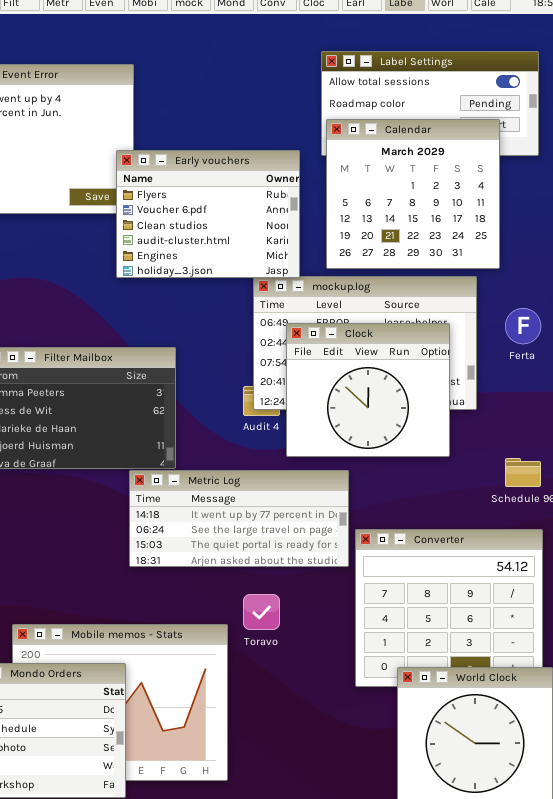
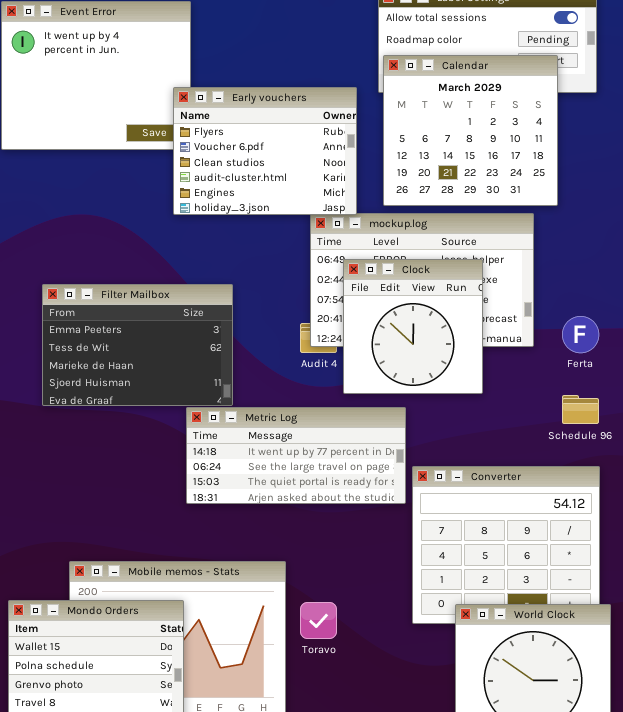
Ferta: [505,308,541,344] -> [562,316,599,353], moved
Clock: [286,323,450,457] -> [343,259,483,394], resized
Toravo: [243,594,280,630] -> [300,602,337,639], moved

